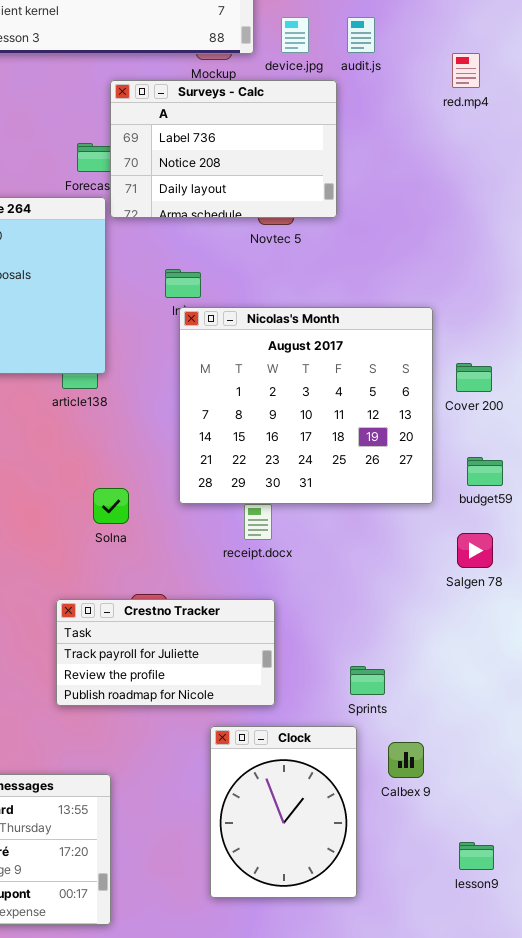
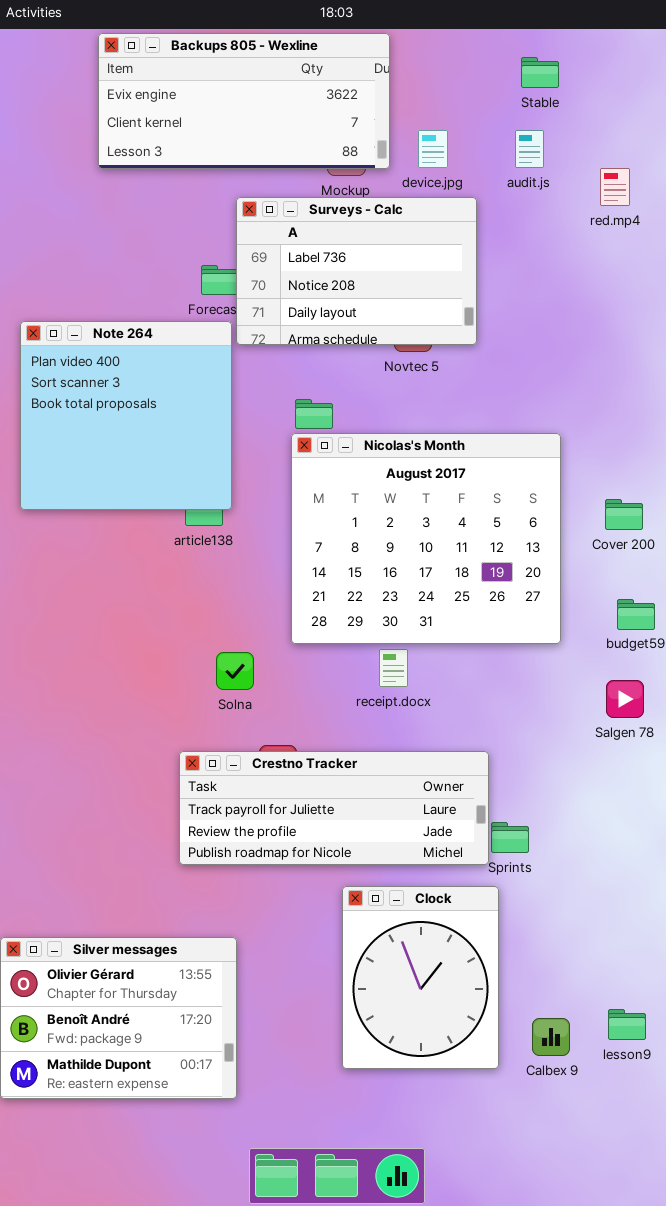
audit.js: [347,17,375,53] -> [515,130,544,168], moved
Nicolas's Month: [179,307,433,504] -> [291,433,561,644], moved
Solna: [93,488,129,524] -> [216,652,254,690], moved
Crestno Tracker: [56,599,275,706] -> [179,751,489,865], resized
Calbex 9: [388,742,424,778] -> [532,1018,570,1056], moved

